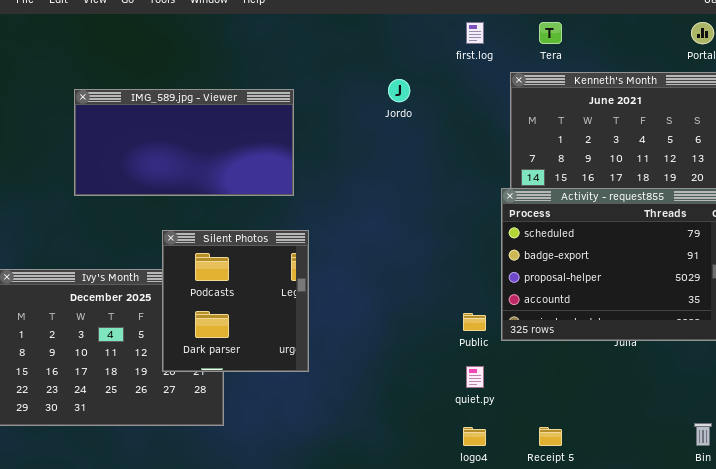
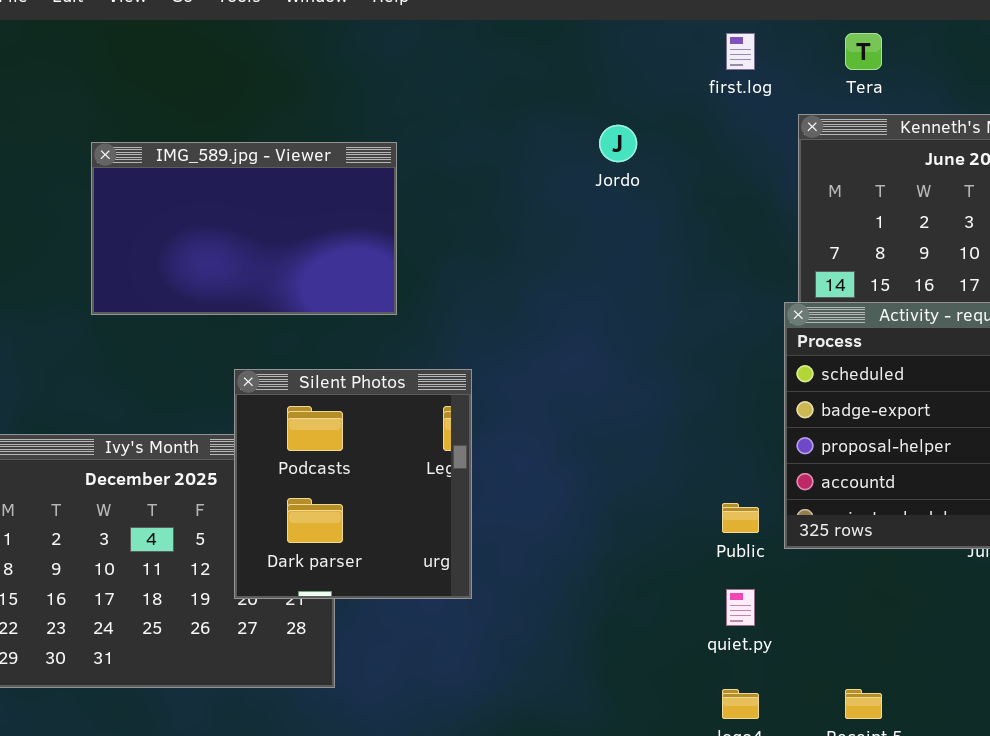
IMG_589.jpg - Viewer: [74,89,294,196] -> [91,142,397,315], resized

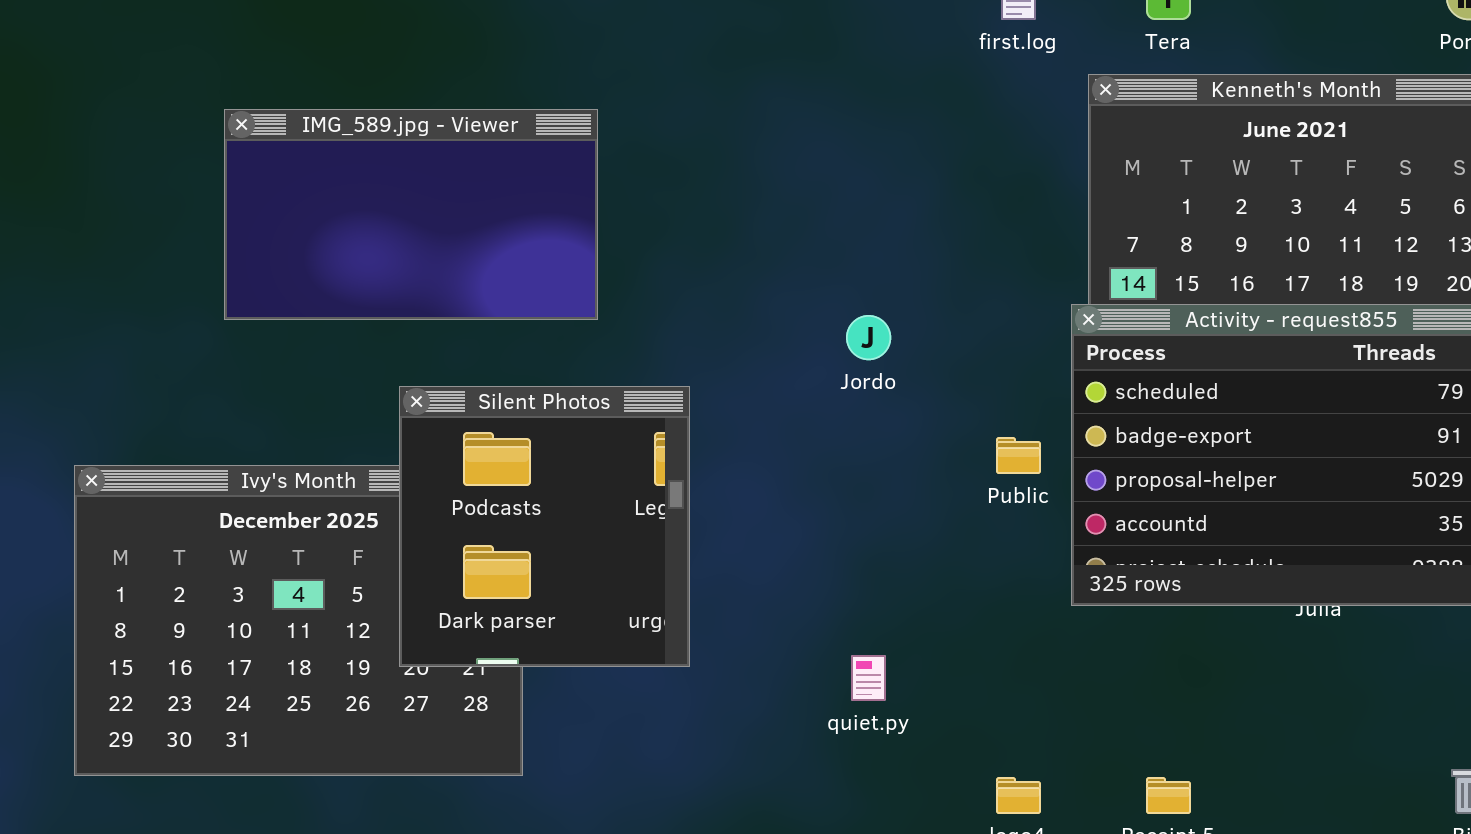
Jordo: [599,125,637,162] -> [846,315,891,360], moved
Public: [722,503,759,533] -> [996,437,1041,474], moved
quiet.py: [726,589,755,626] -> [851,655,886,701], moved

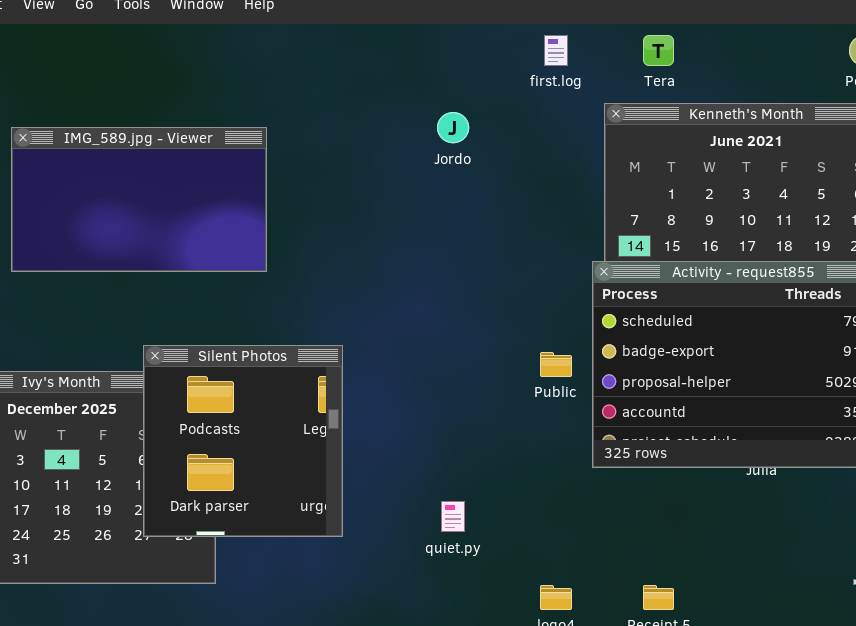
Jordo: [846,315,891,360] -> [437,112,469,143], moved
Silent Photos: [399,386,690,667] -> [143,345,343,537], moved

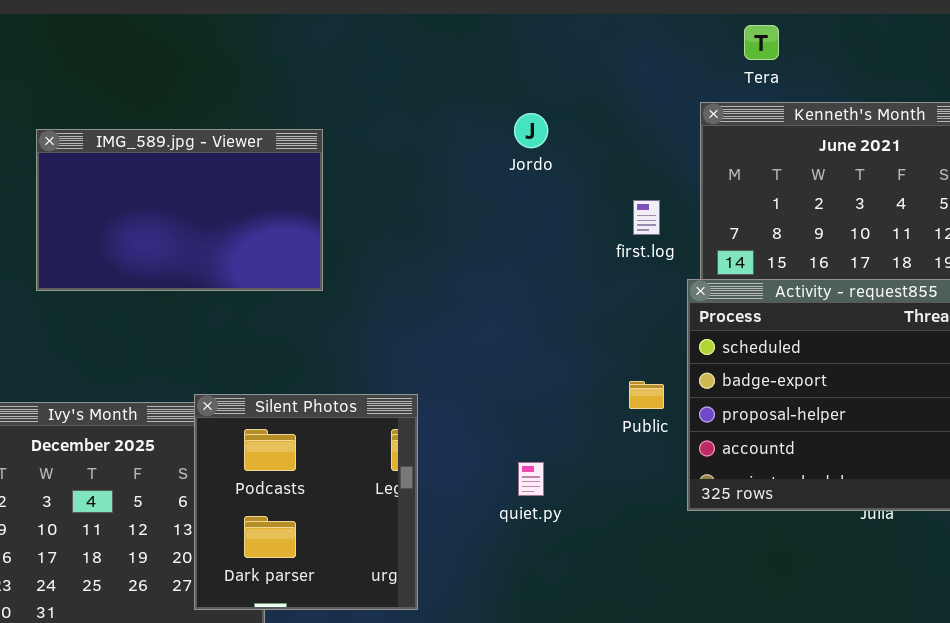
first.log: [544,35,568,66] -> [633,200,660,235], moved
Silent Photos: [143,345,343,537] -> [194,394,418,610], moved
quiet.py: [441,501,465,532] -> [518,462,544,496], moved

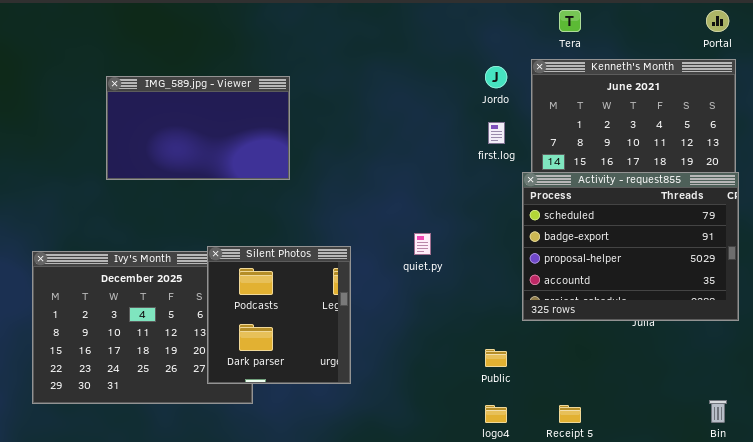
Jordo: [514,113,548,148] -> [485,66,507,88], moved
Public: [629,381,664,409] -> [485,349,507,367], moved
quiet.py: [518,462,544,496] -> [414,233,431,255], moved

